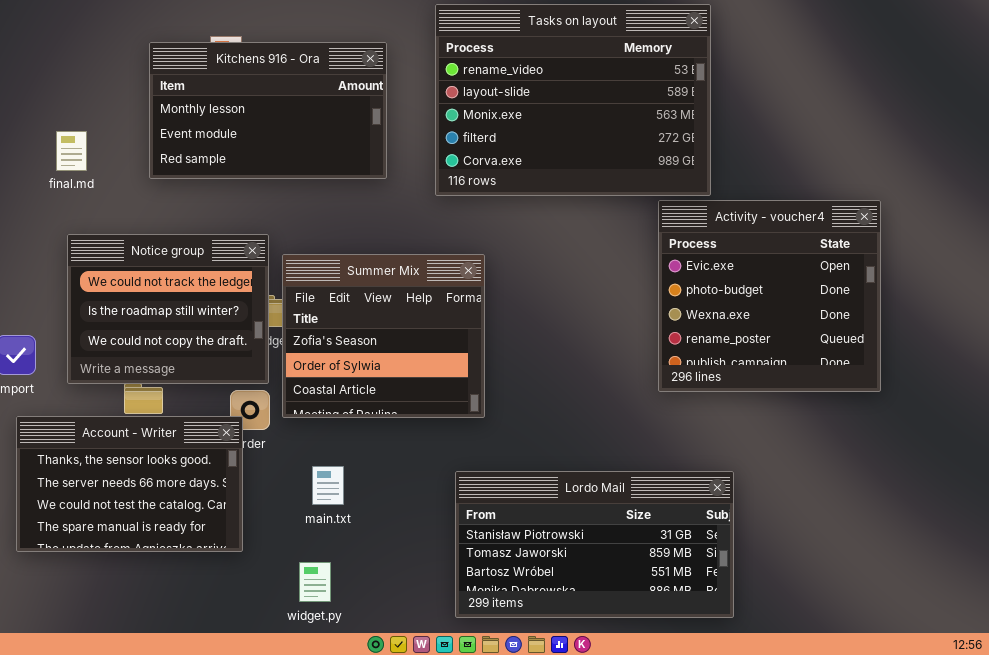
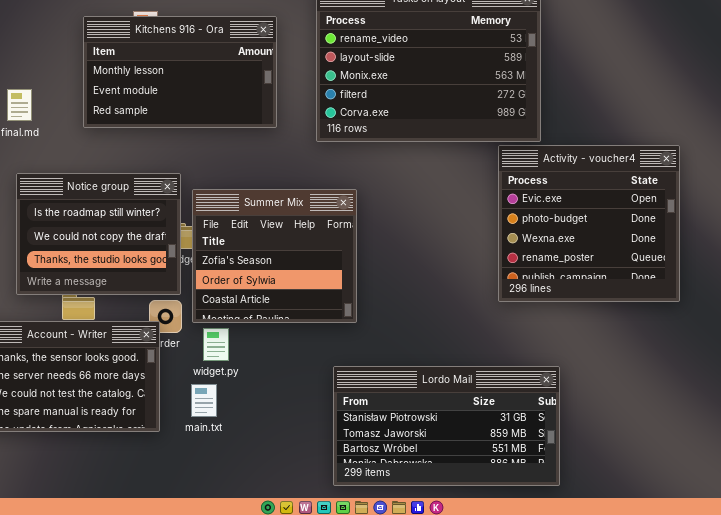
Notice group: [67,234,269,384] -> [16,173,181,295], scrolled down 1 row
main.txt: [312,466,344,505] -> [191,384,217,417], moved
widget.py: [299,562,331,602] -> [203,328,229,361], moved

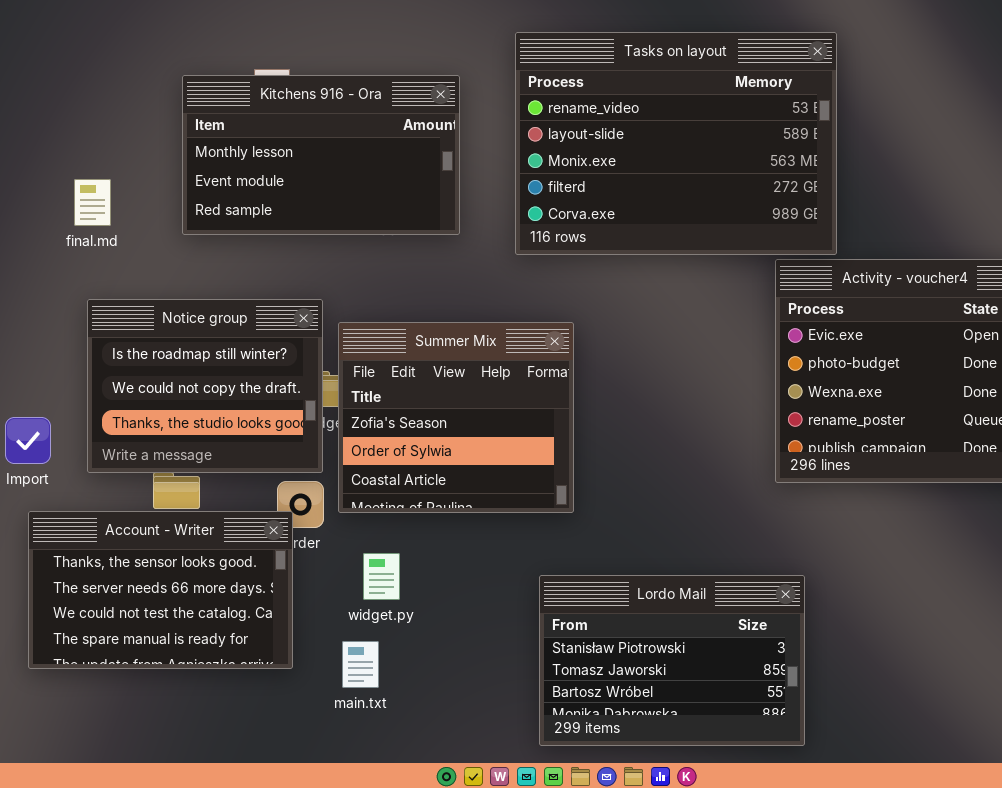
widget.py: [203,328,229,361] -> [363,553,400,600], moved
Lordo Mail: [333,366,560,486] -> [539,575,805,746], resized
main.txt: [191,384,217,417] -> [342,641,379,688], moved

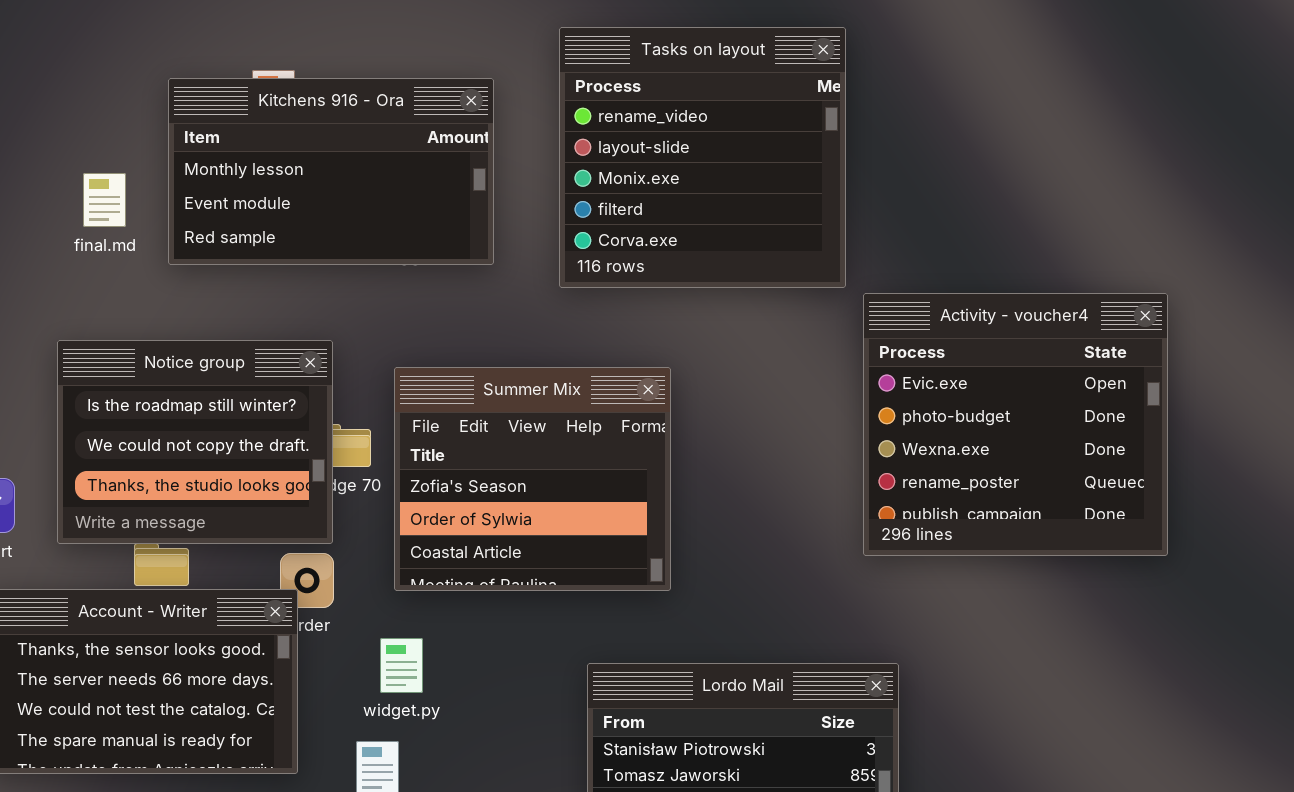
Tasks on layout: [515,32,837,255] -> [559,27,846,288], resized
final.md: [74,179,111,226] -> [83,173,126,227], moved
Summer Mix: [338,322,574,513] -> [394,367,671,591], moved

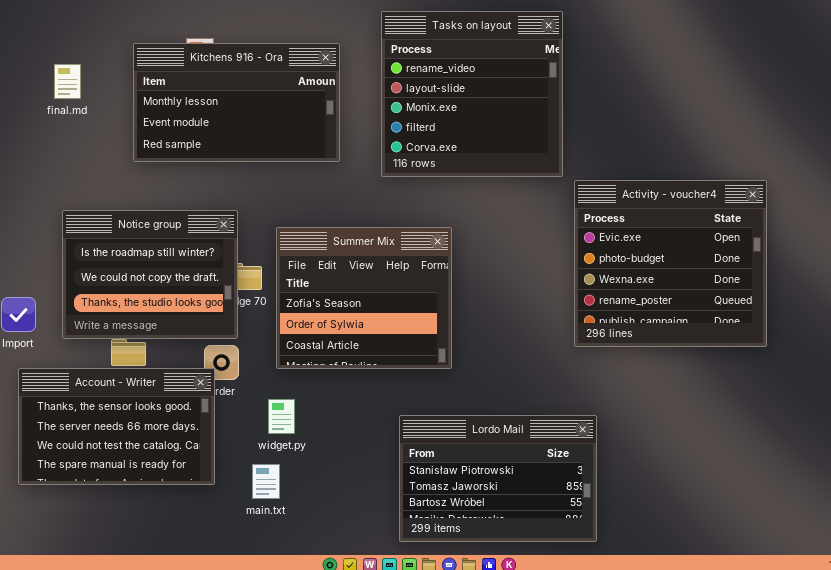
final.md: [83,173,126,227] -> [54,64,81,99], moved

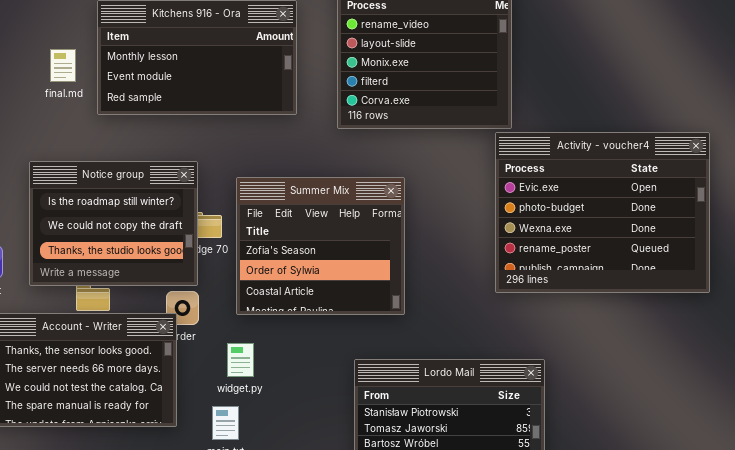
final.md: [54,64,81,99] -> [50,49,76,82], moved
Activity - voucher4: [574,180,767,347] -> [495,132,710,293], resized

